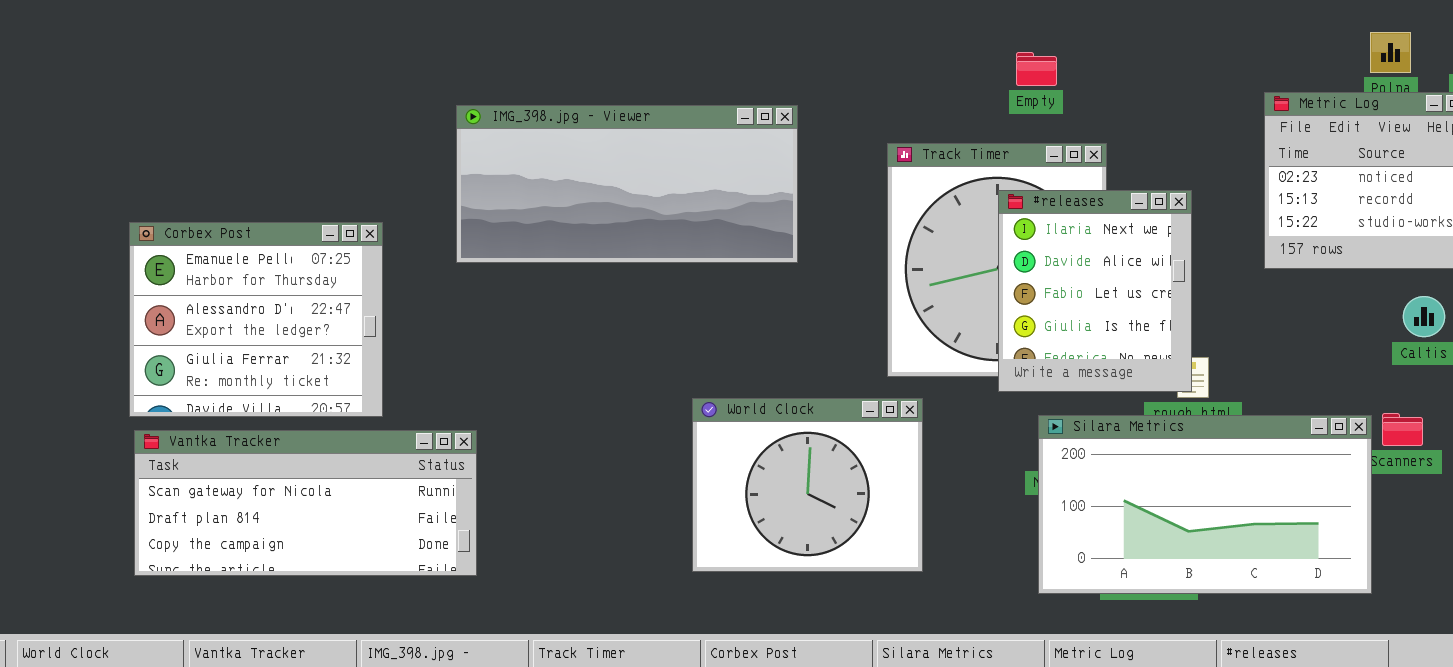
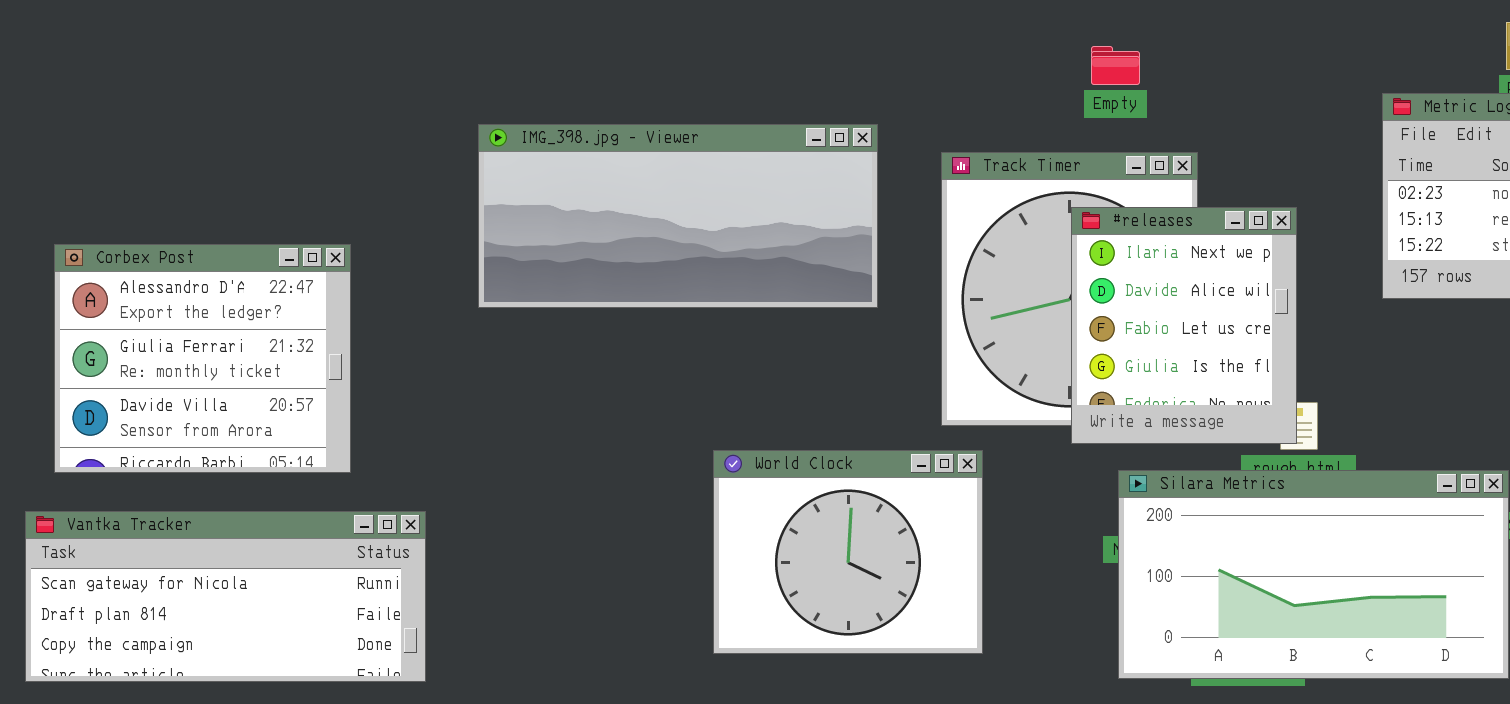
IMG_398.jpg - Viewer: [456,105,798,263] -> [478,124,878,308], moved
Corbex Post: [129,222,383,417] -> [54,244,351,473], scrolled down 1 row
Vantka Tracker: [134,430,477,576] -> [25,511,426,682], moved

